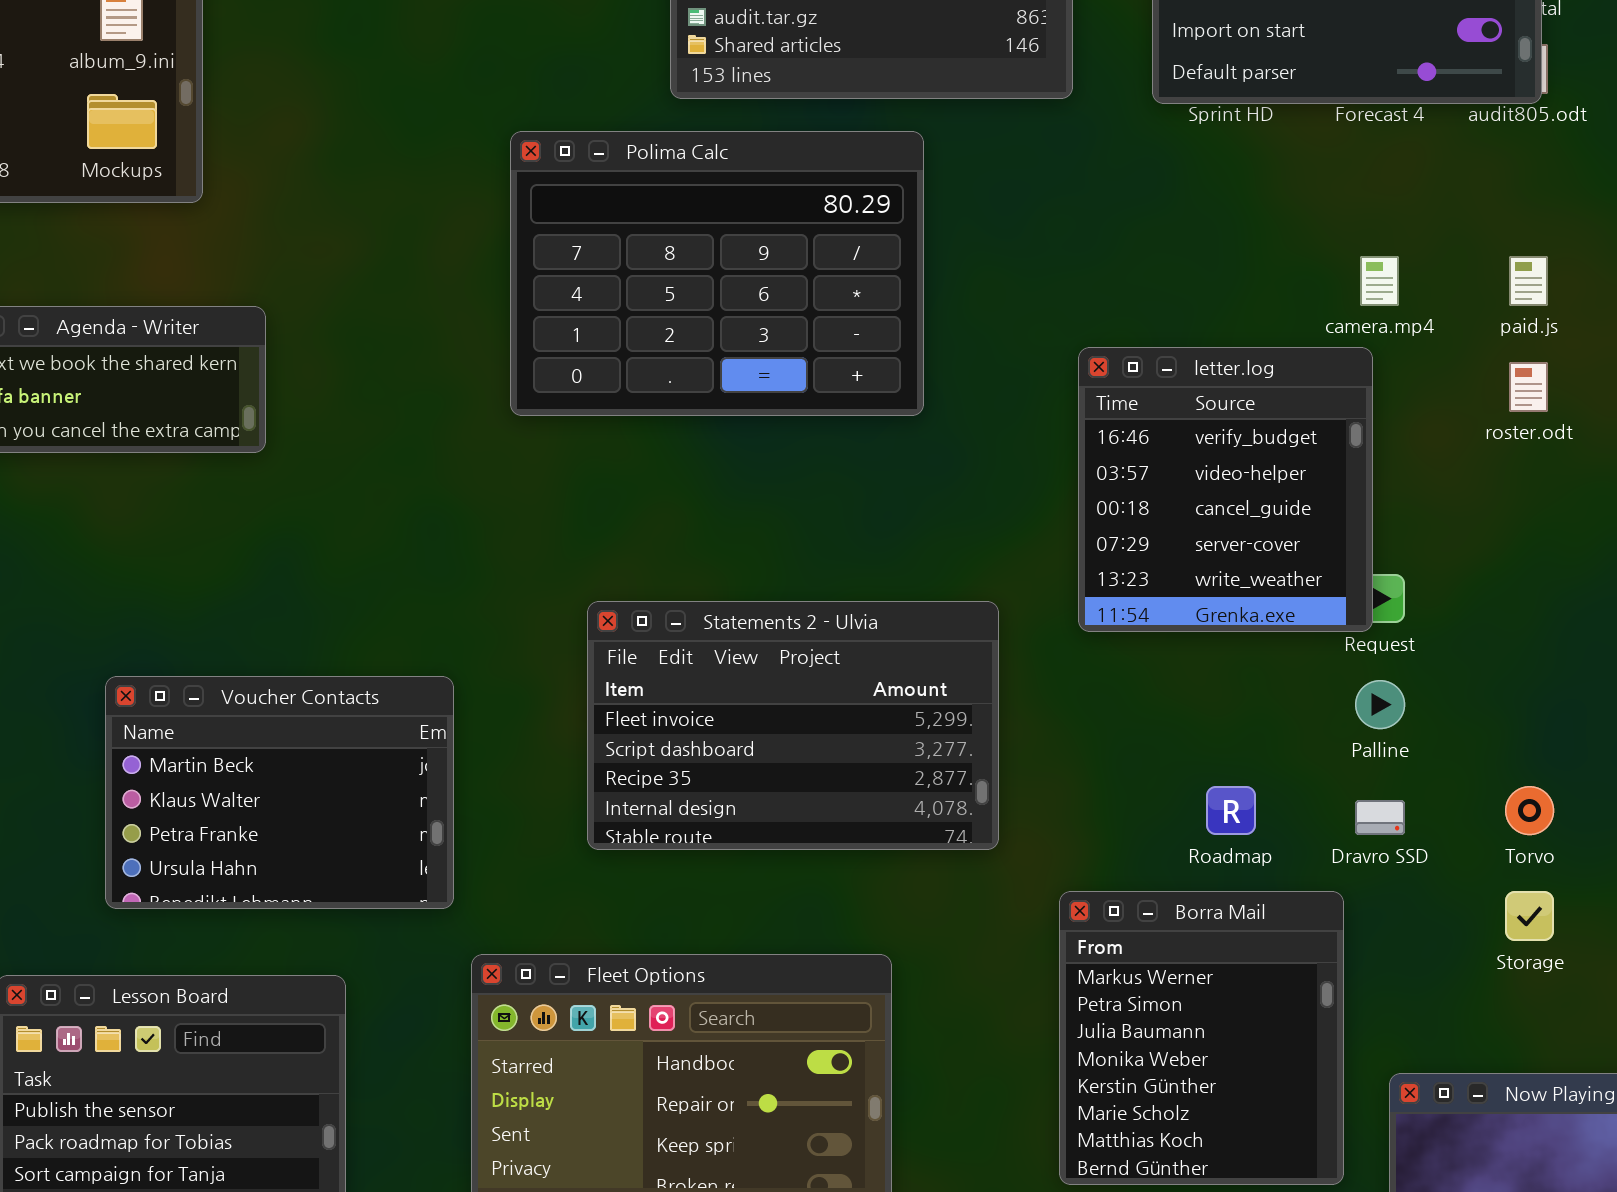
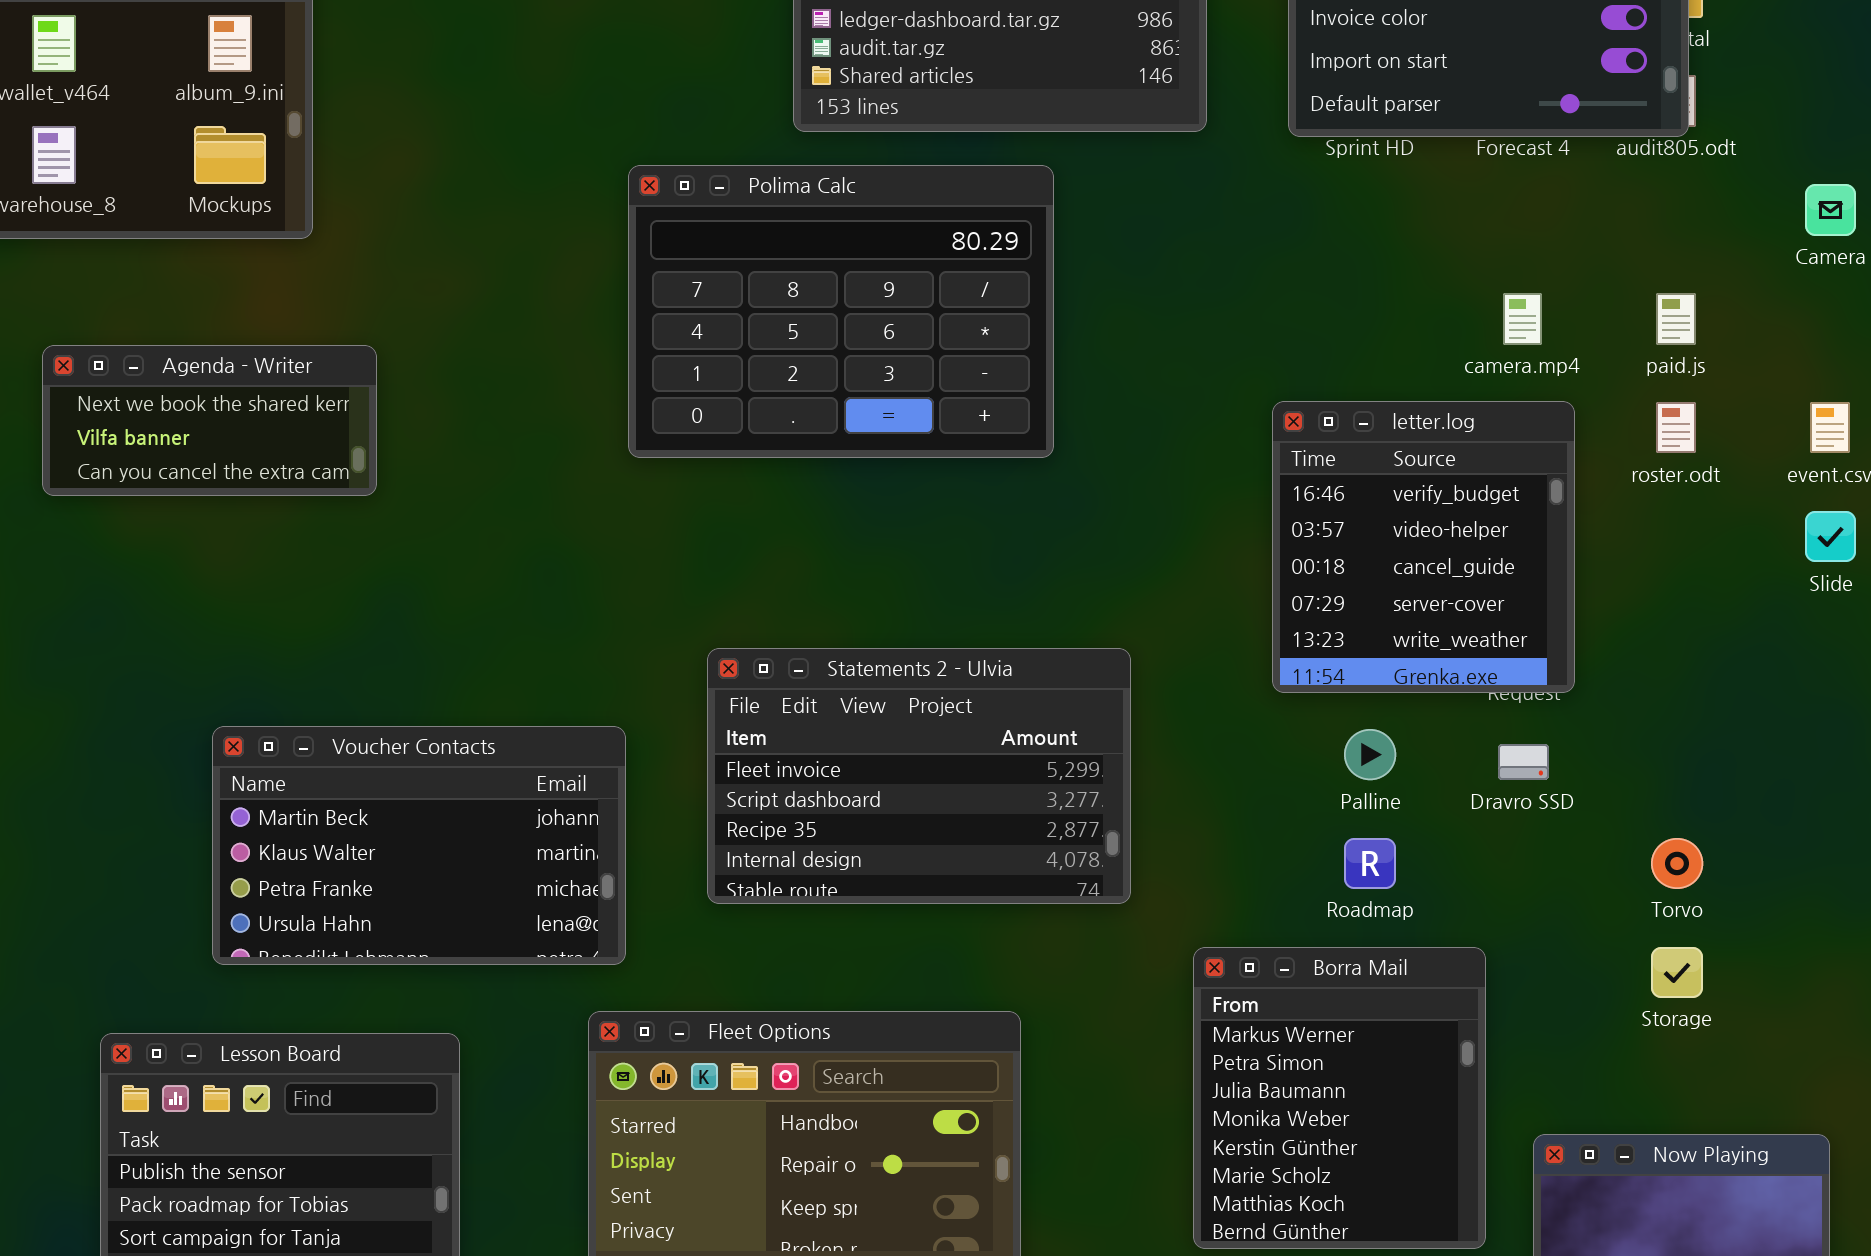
letter.log: [1078,347,1373,632] -> [1272,401,1575,693], moved
Voucher Contacts: [105,676,454,909] -> [212,726,626,965], resized
Palline: [1355,680,1405,729] -> [1344,729,1396,780], moved
Dravro SSD: [1355,800,1405,835] -> [1498,744,1549,780], moved

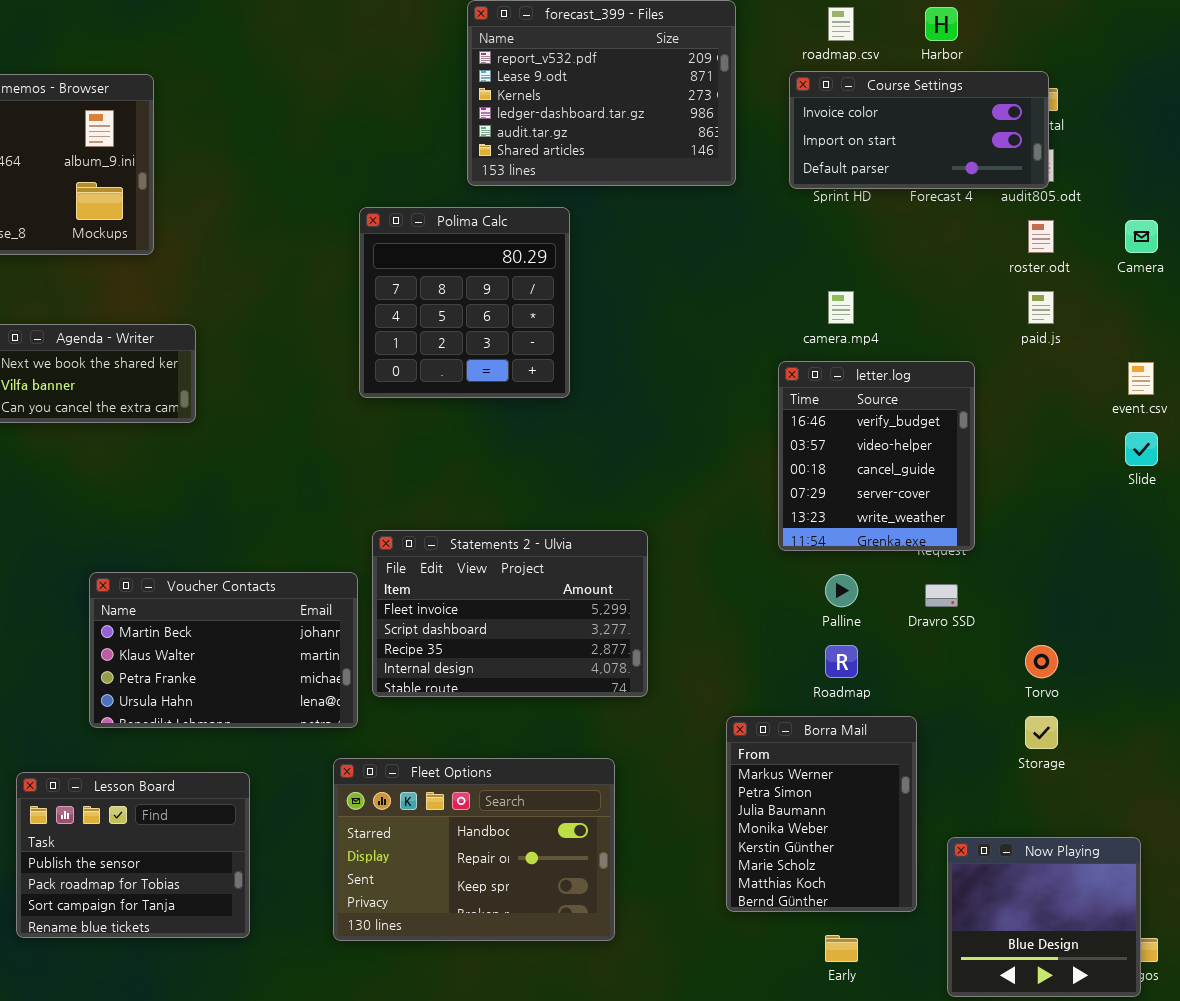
Polima Calc: [628,165,1054,458] -> [359,207,570,398], resized
camera.mp4: [1503,293,1542,345] -> [828,291,854,324], moved
roster.odt: [1656,402,1696,453] -> [1028,220,1054,253], moved
Statements 2 - Ulvia: [707,648,1131,904] -> [372,530,648,697], moved

